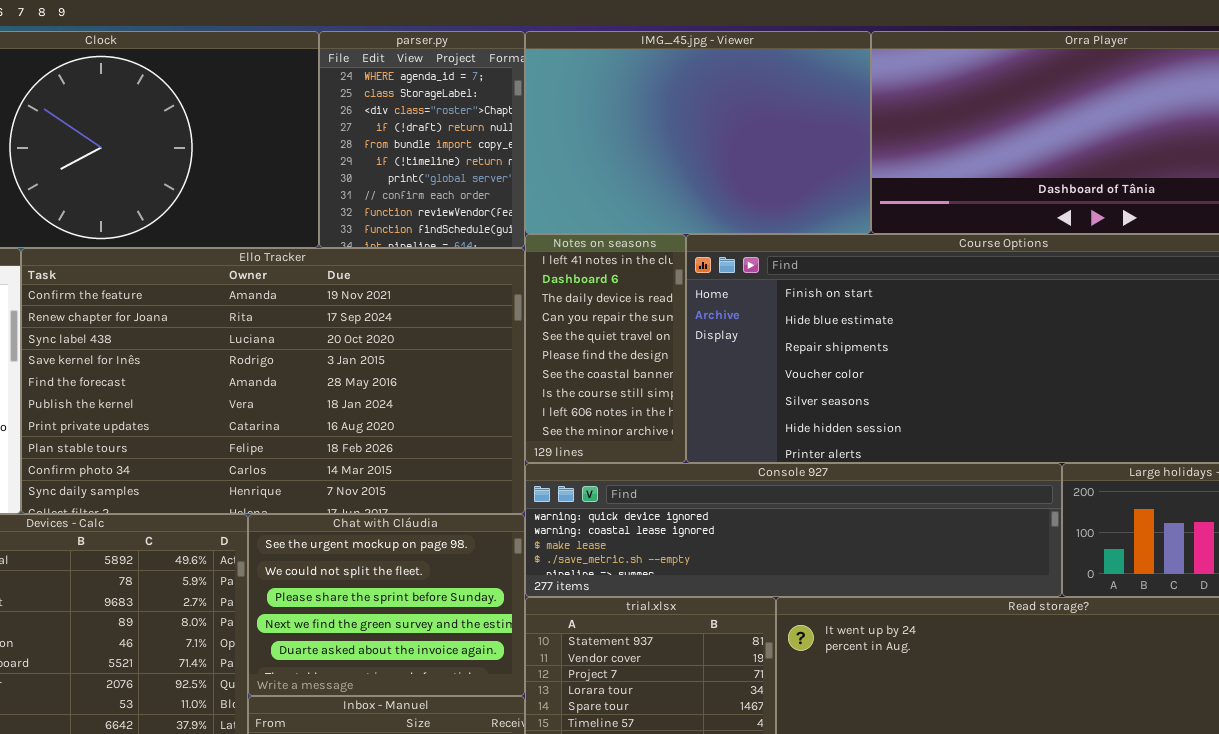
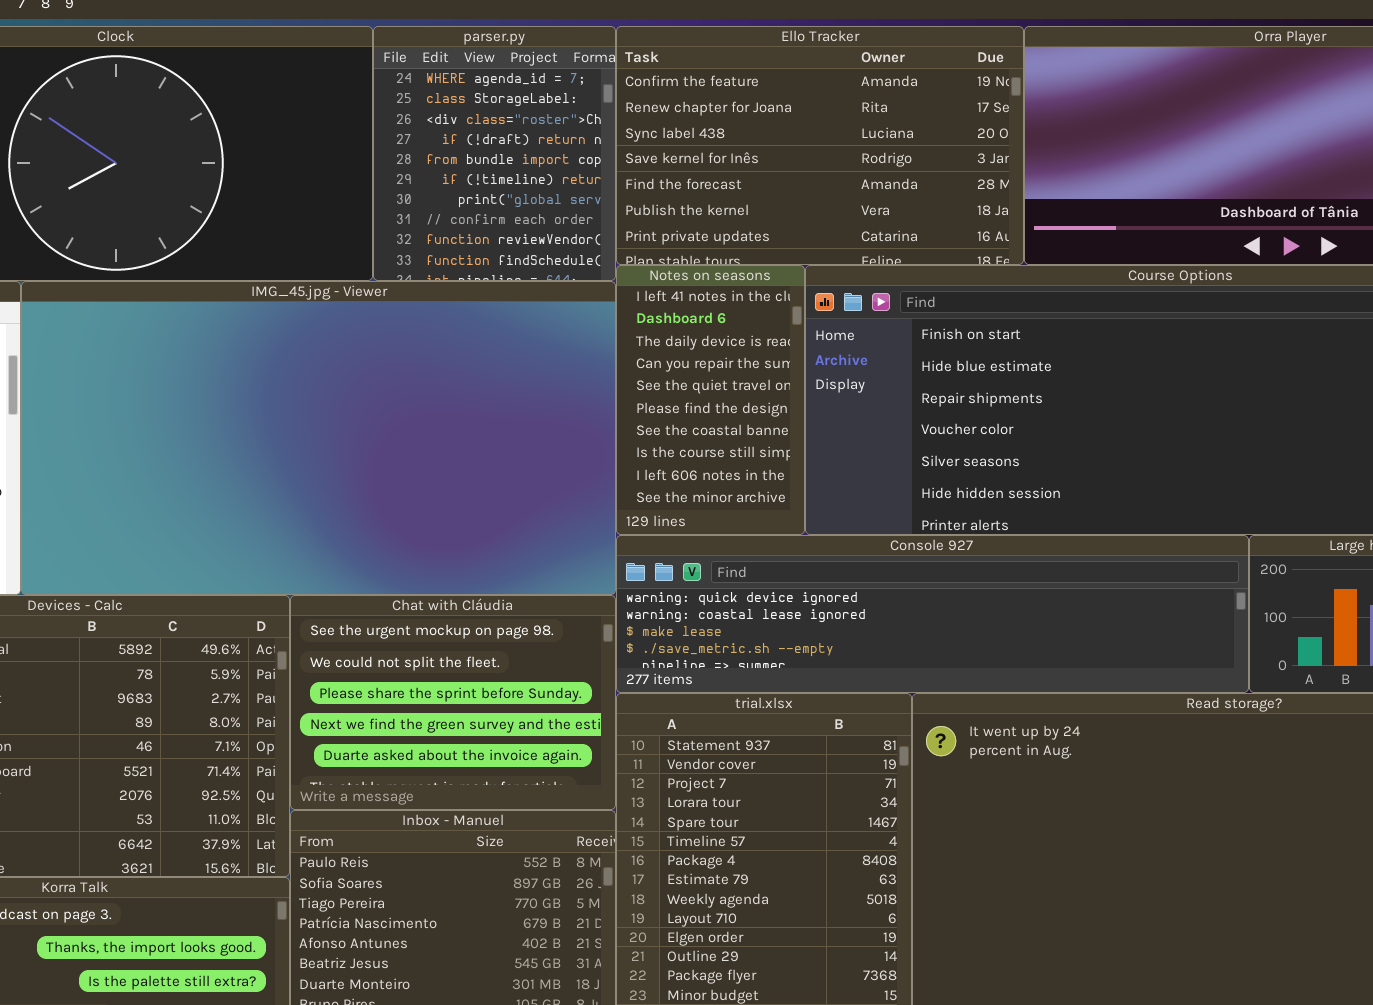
IMG_45.jpg - Viewer: [525,31,871,234] -> [21,281,616,595], moved, resized
Ello Tracker: [21,248,525,514] -> [616,26,1024,265], moved, resized

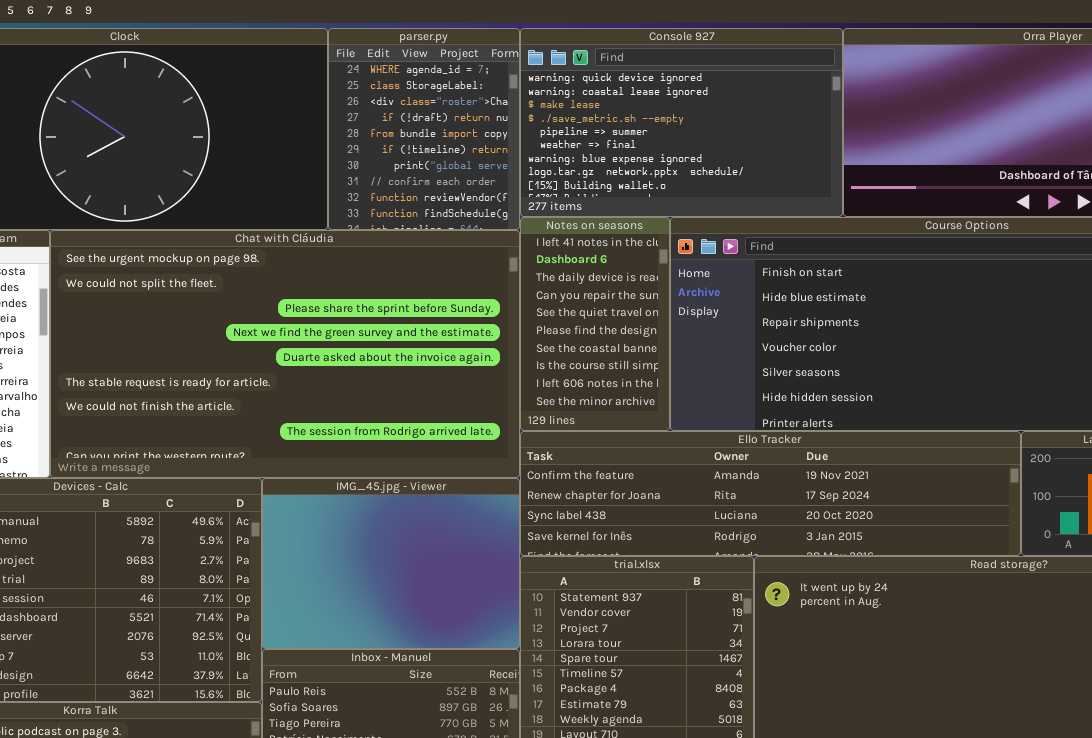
Ello Tracker: [616,26,1024,265] -> [520,431,1021,556], moved, resized
IMG_45.jpg - Viewer: [21,281,616,595] -> [262,478,520,649], moved, resized
Console 927: [616,535,1249,693] -> [520,28,843,217], moved, resized
Chat with Cláudia: [290,595,616,810] -> [50,230,520,478], moved, resized

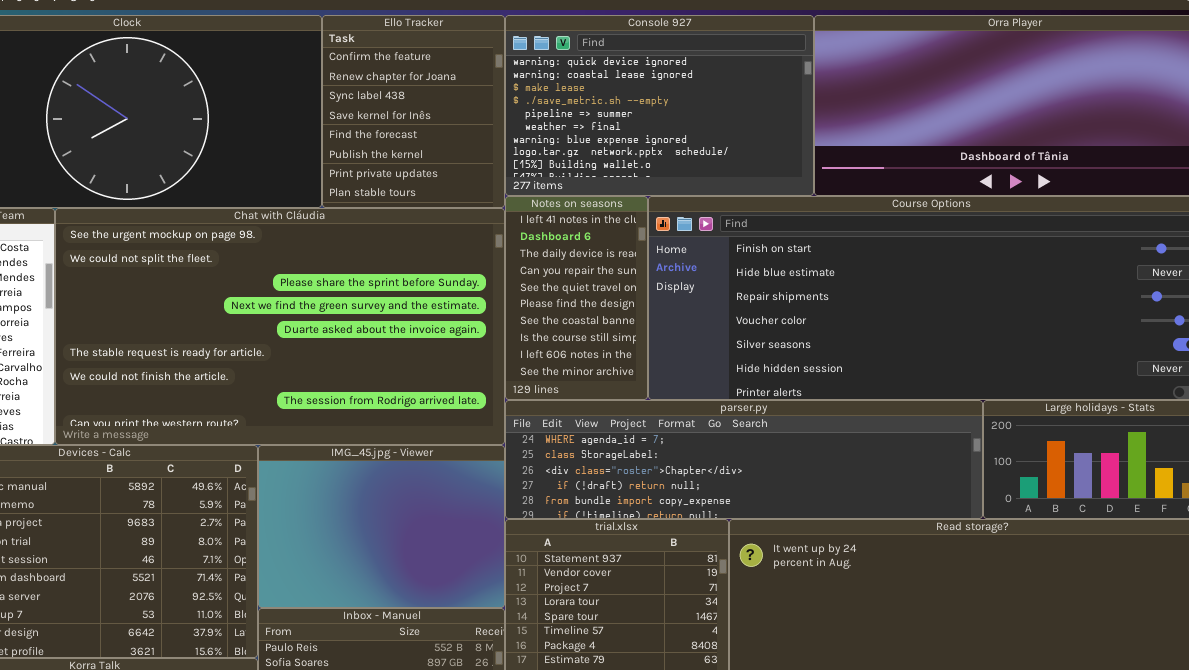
parser.py: [328,28,520,230] -> [505,400,983,519], moved, resized
Ello Tracker: [520,431,1021,556] -> [322,15,505,208], moved, resized

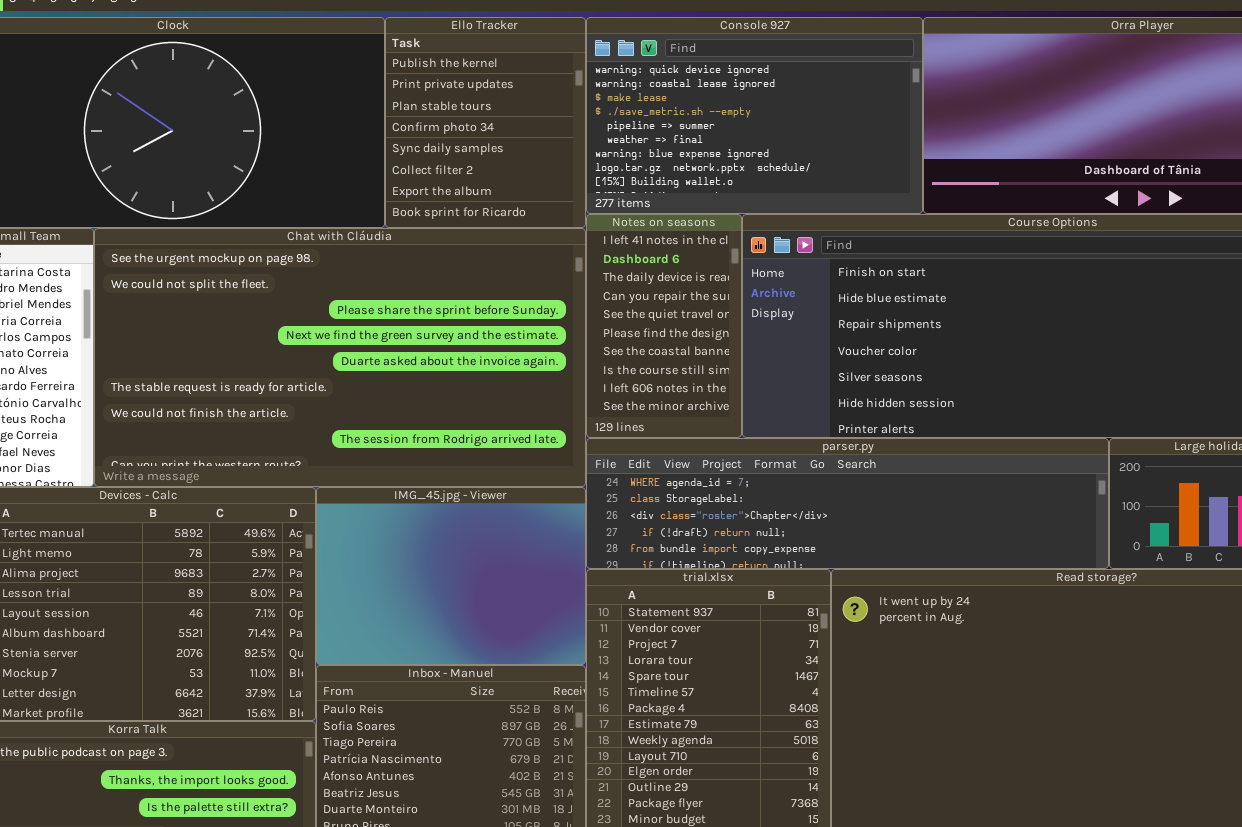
Ello Tracker: [322,15,505,208] -> [385,17,586,228], scrolled down 5 rows

